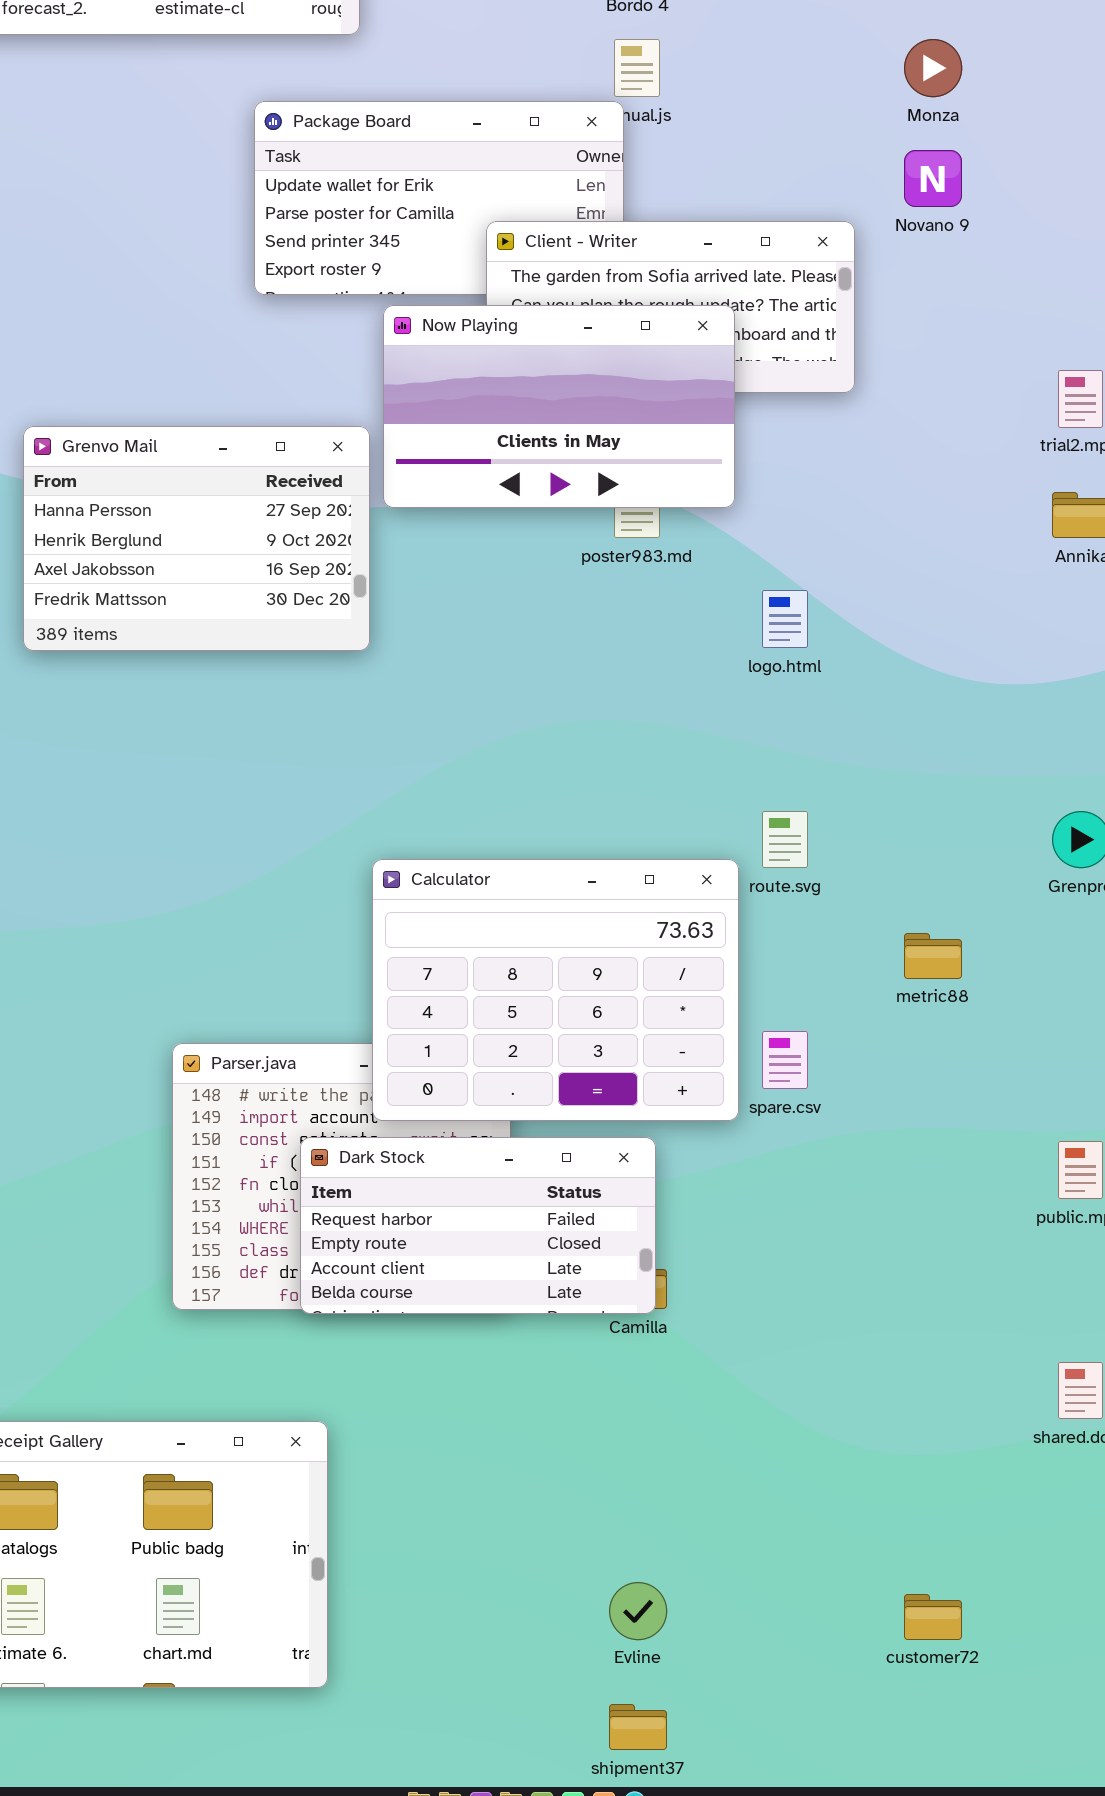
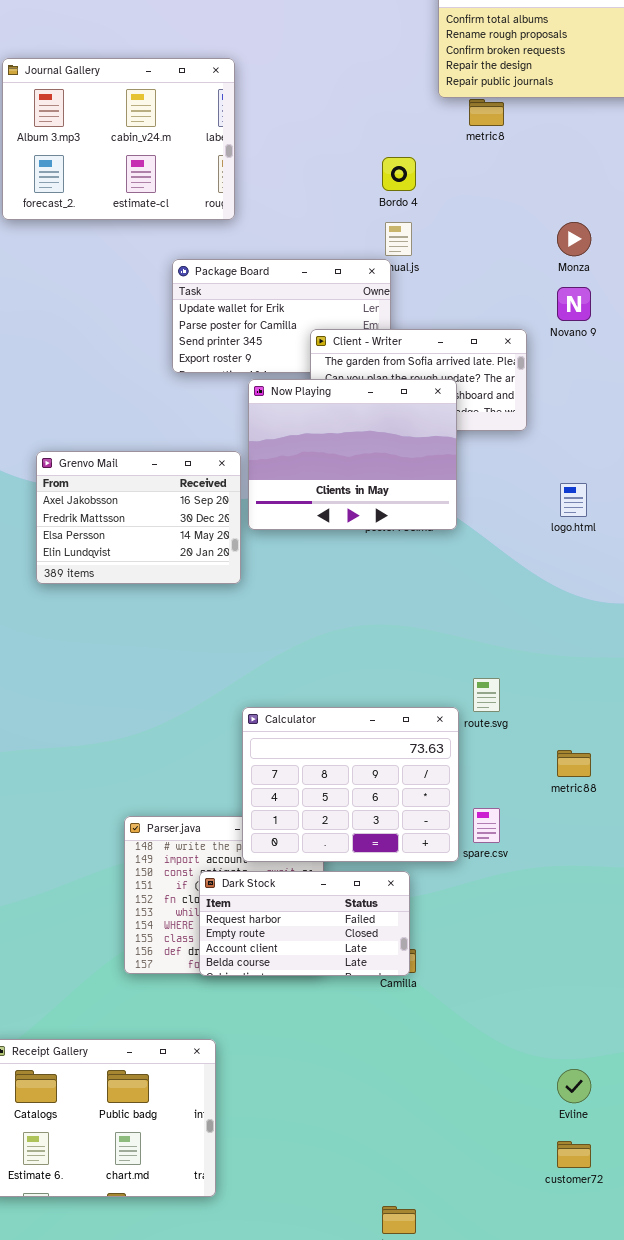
Now Playing: [383,305,735,508] -> [248,379,457,530], resized
Grenvo Mail: [23,426,370,651] -> [36,451,241,584], scrolled down 2 rows
logo.html: [762,590,808,648] -> [560,483,587,517], moved
Evline: [609,1582,667,1640] -> [557,1069,591,1103], moved

